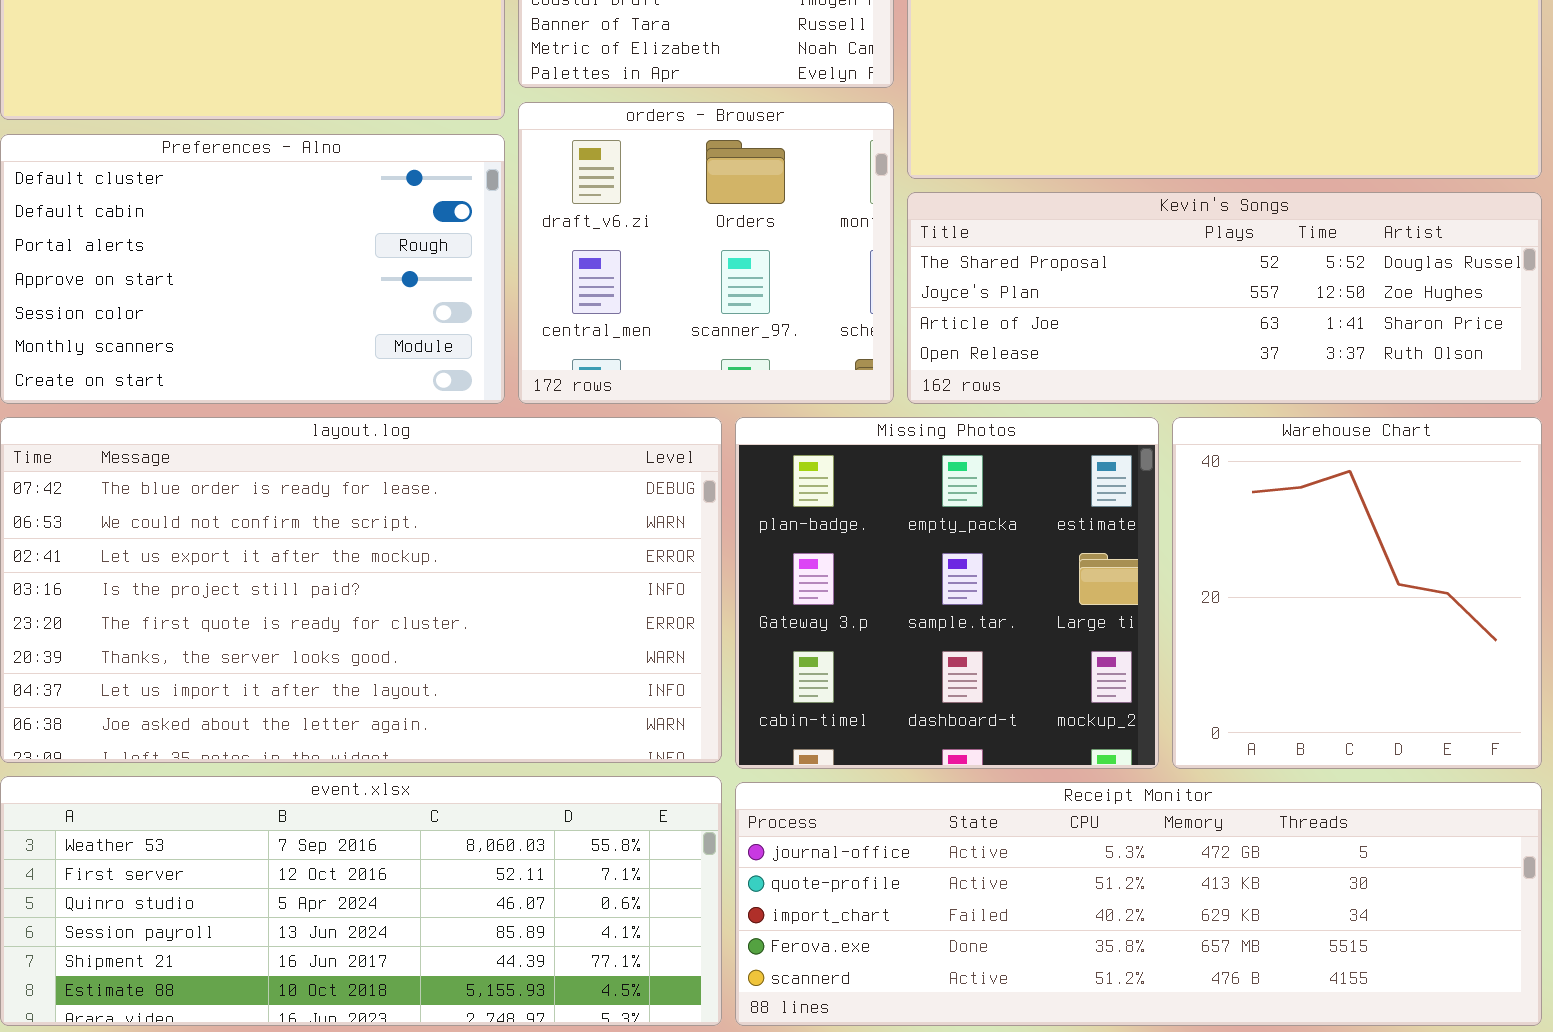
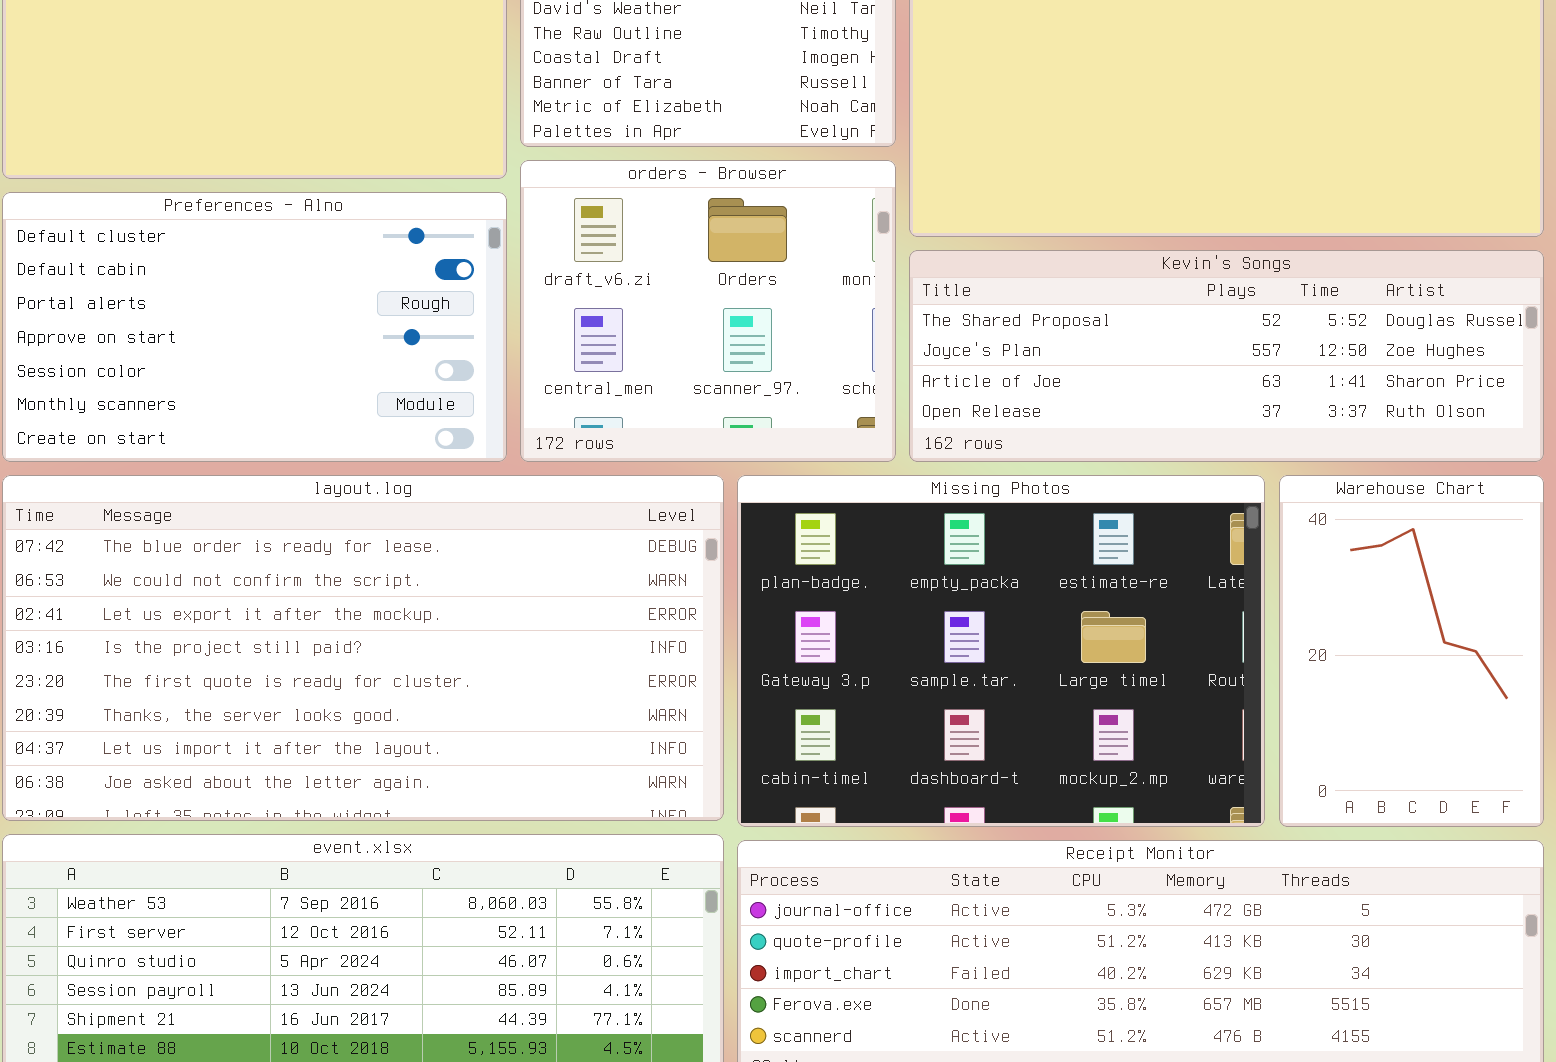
Missing Photos: [735,417,1159,769] -> [737,475,1265,827], resized
Warehouse Chart: [1172,417,1542,769] -> [1279,475,1544,827], resized

